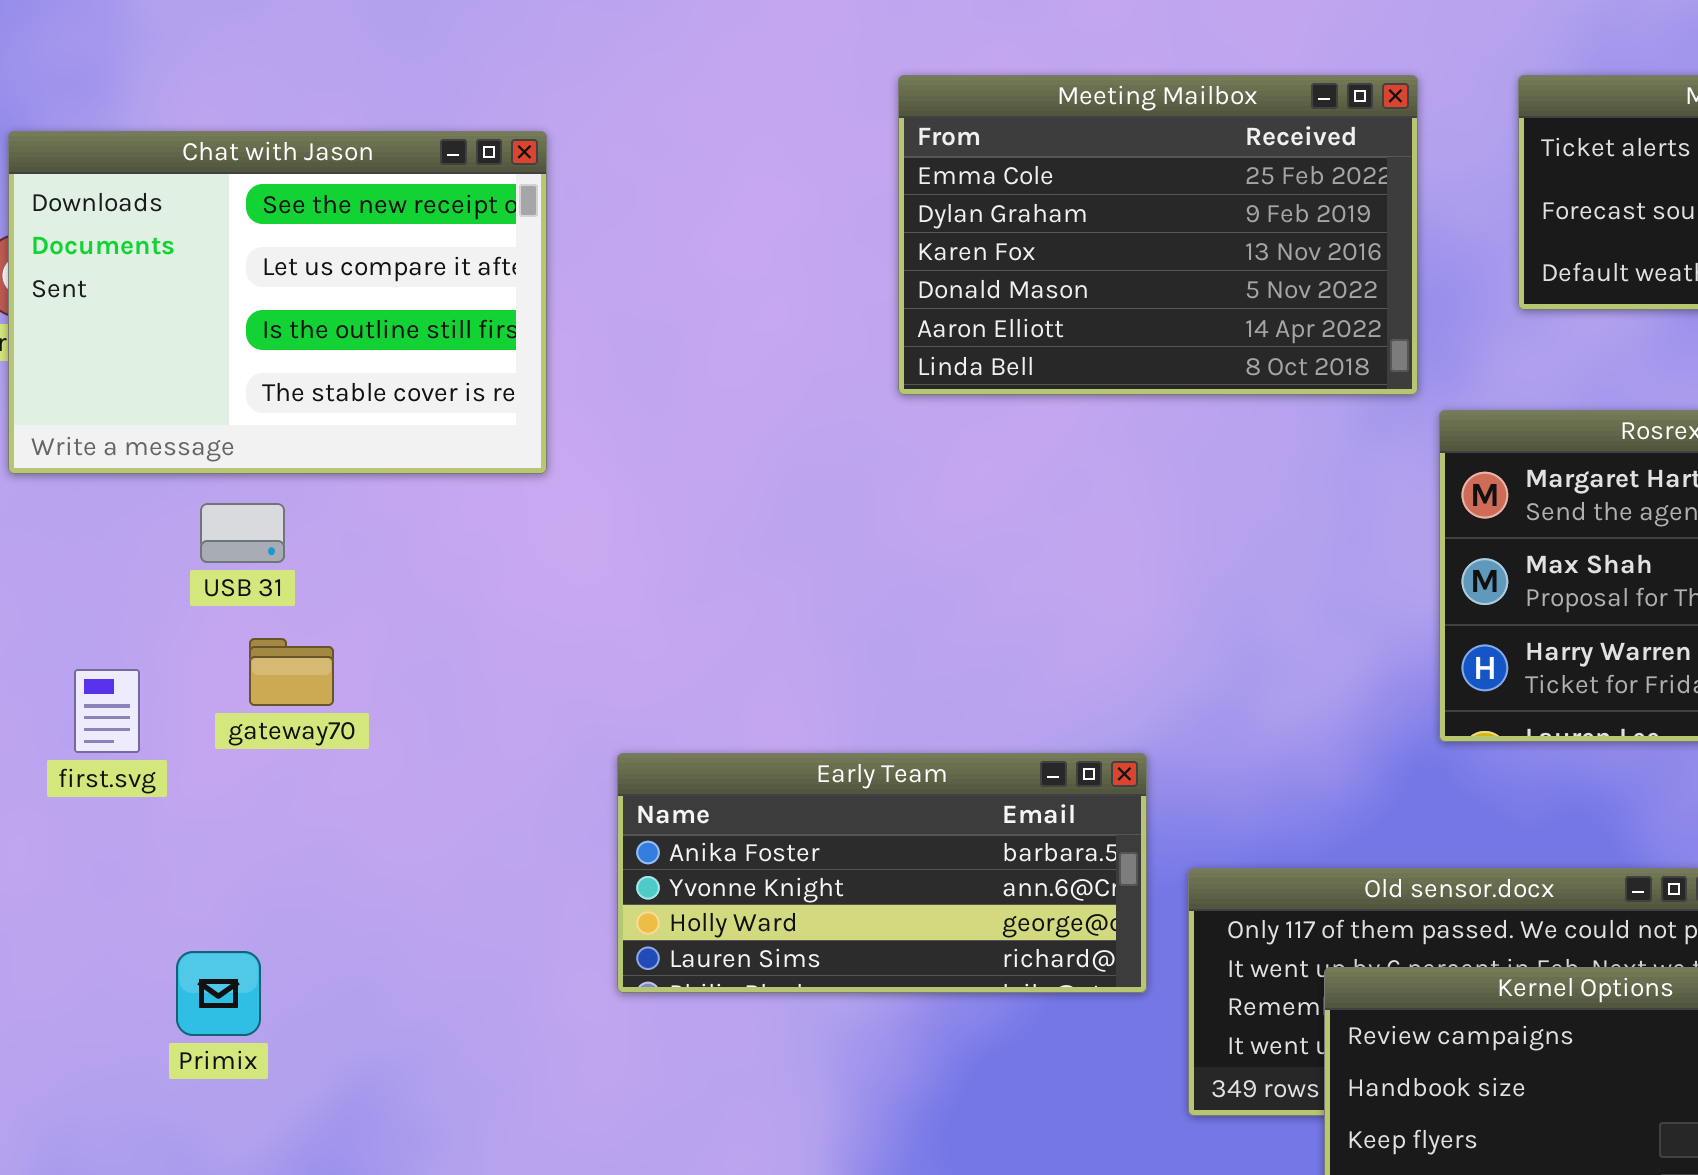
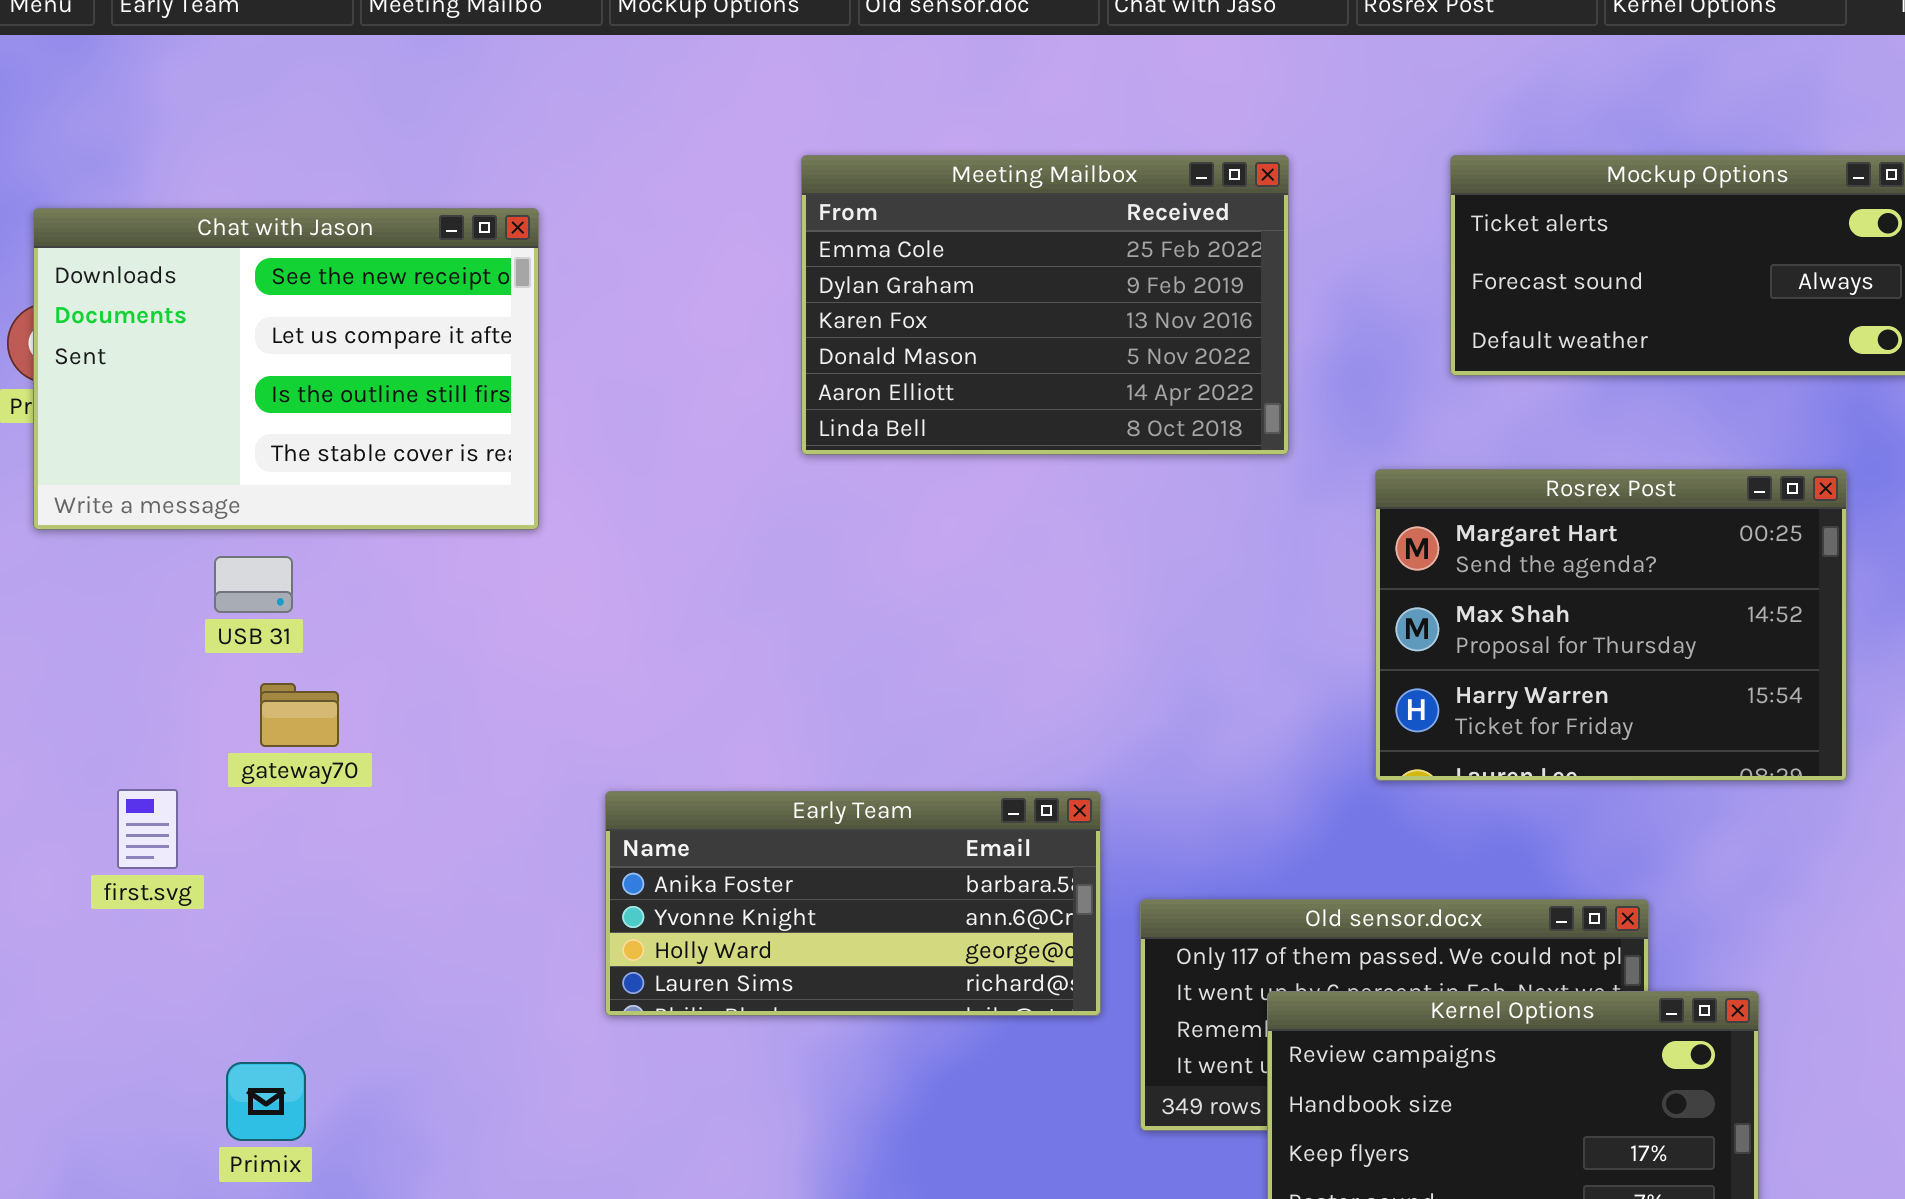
Meeting Mailbox: [898,75,1418,395] -> [801,155,1289,455], moved
first.svg: [74,669,140,753] -> [117,789,178,869], moved
Primix: [176,951,261,1036] -> [226,1062,306,1141], moved

